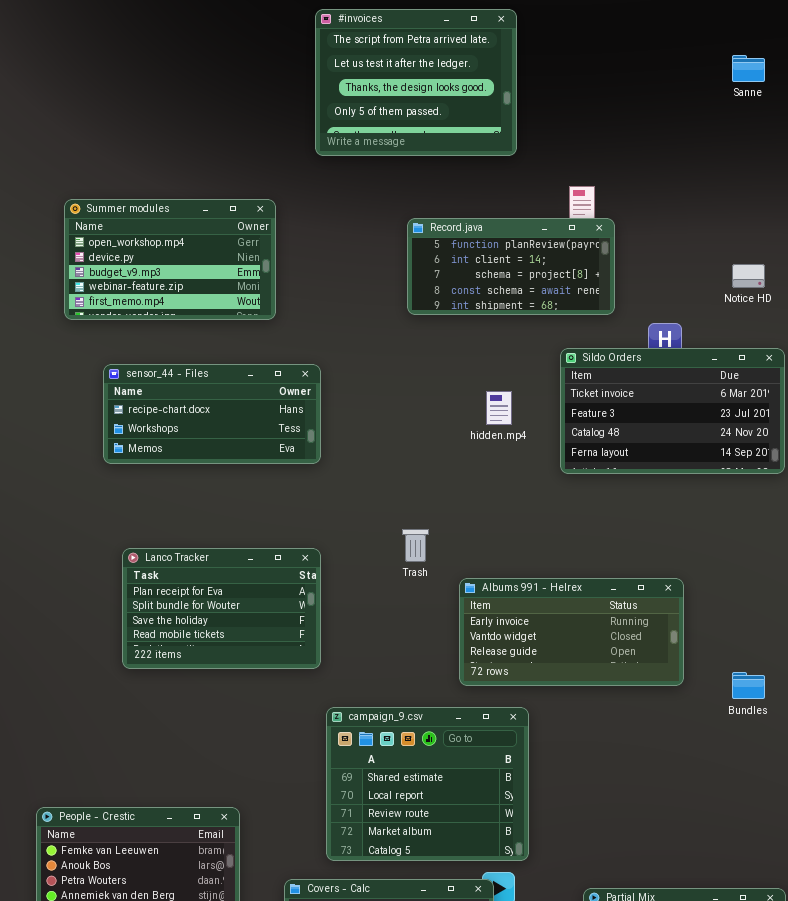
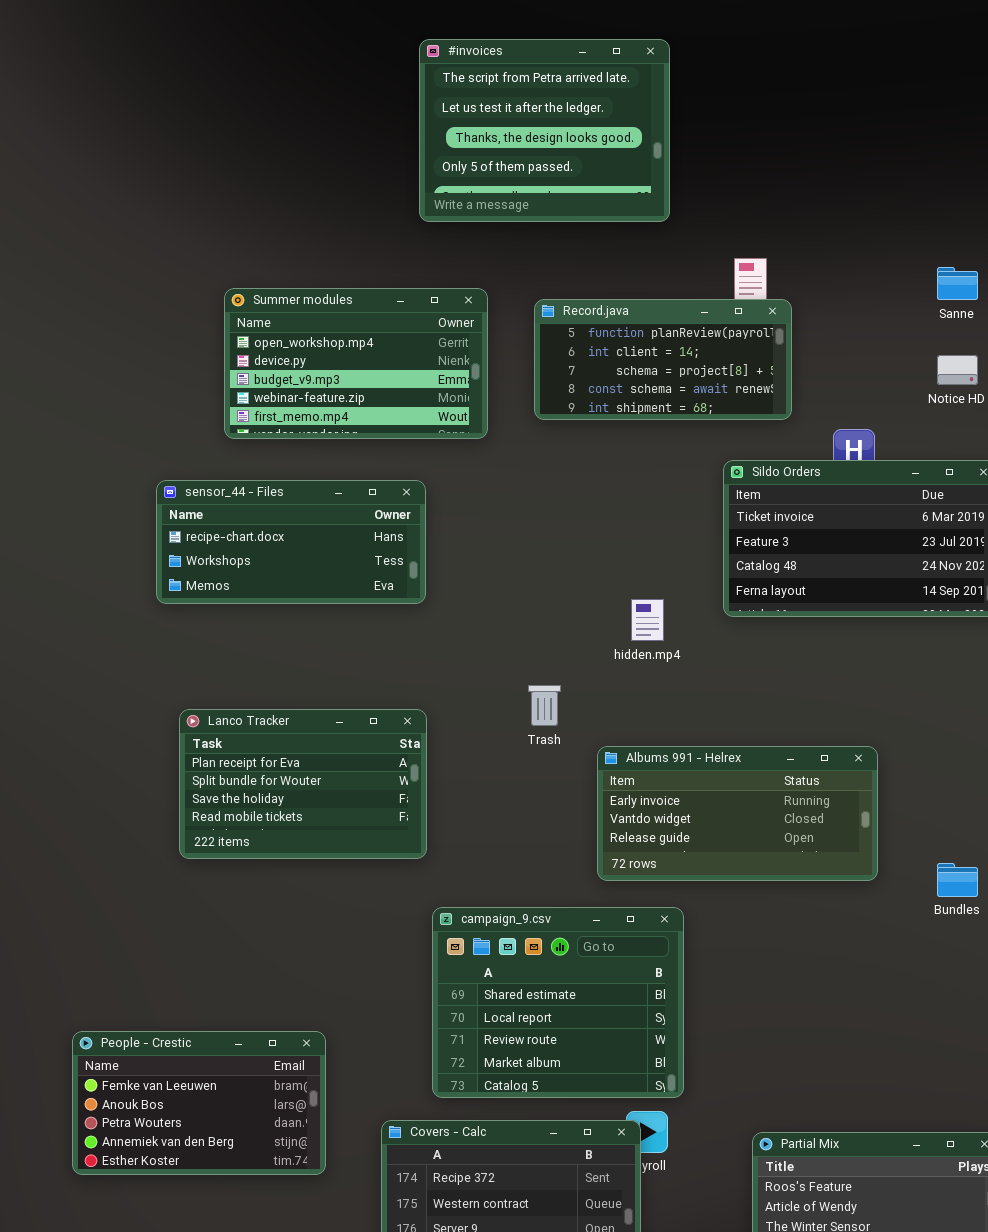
Sanne: [732,55,765,82] -> [937,267,978,300], moved
Summer modules: [64,199,276,320] -> [224,288,488,439], moved
hidden.mp4: [486,391,512,425] -> [631,599,664,641], moved

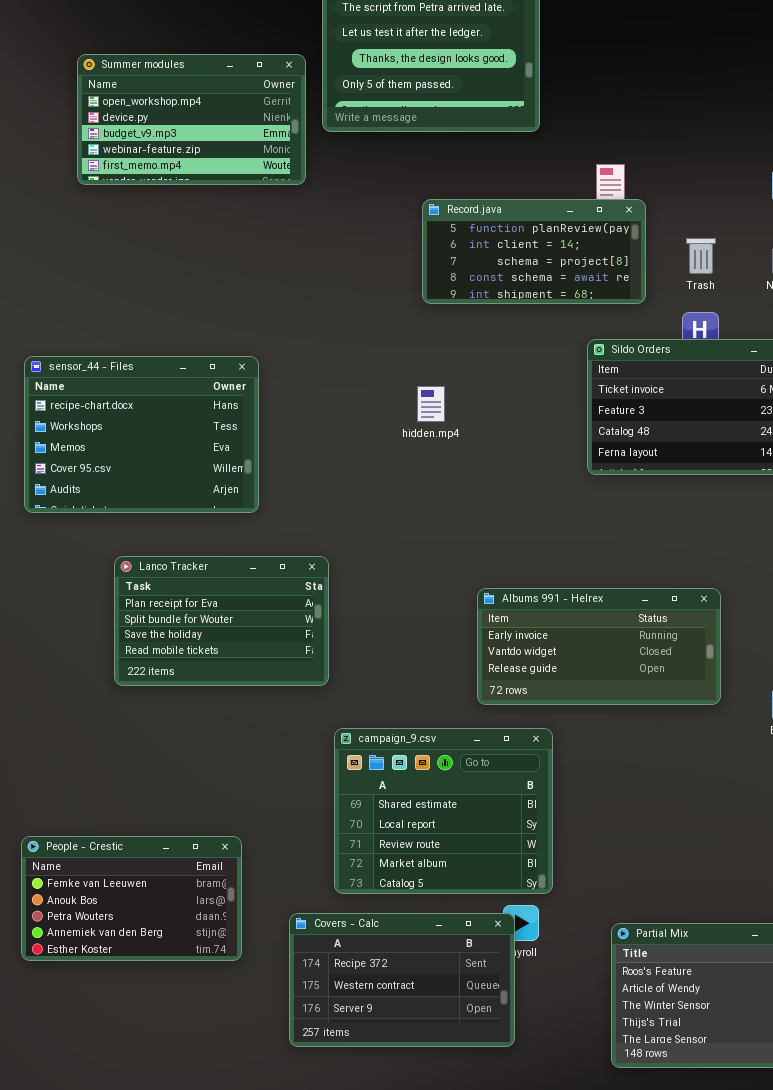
Summer modules: [224,288,488,439] -> [77,54,306,185], moved
sensor_44 - Files: [156,480,426,604] -> [24,356,259,513], moved, resized
hidden.mp4: [631,599,664,641] -> [417,386,445,422], moved
Trash: [528,685,561,726] -> [686,238,716,274], moved

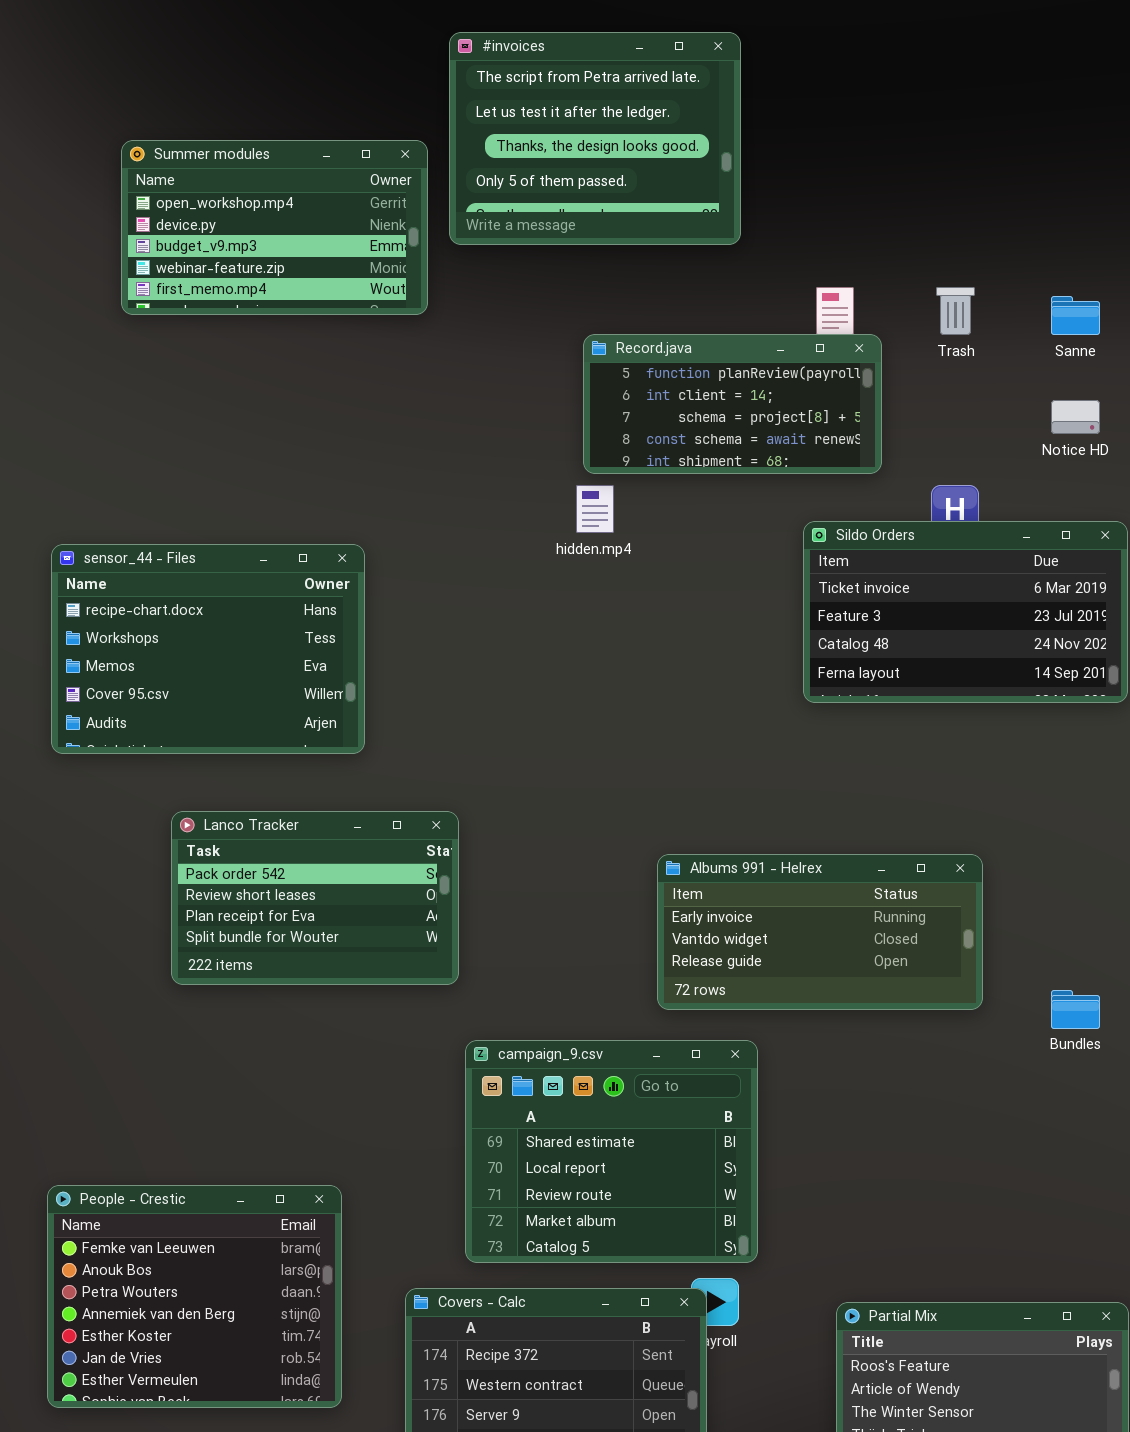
Trash: [686,238,716,274] -> [936,287,975,335], moved
hidden.mp4: [417,386,445,422] -> [576,485,614,533], moved
Lanco Tracker: [114,556,329,686] -> [171,811,459,985], scrolled up 2 rows
People - Crestic: [21,836,242,961] -> [47,1185,342,1408], resized

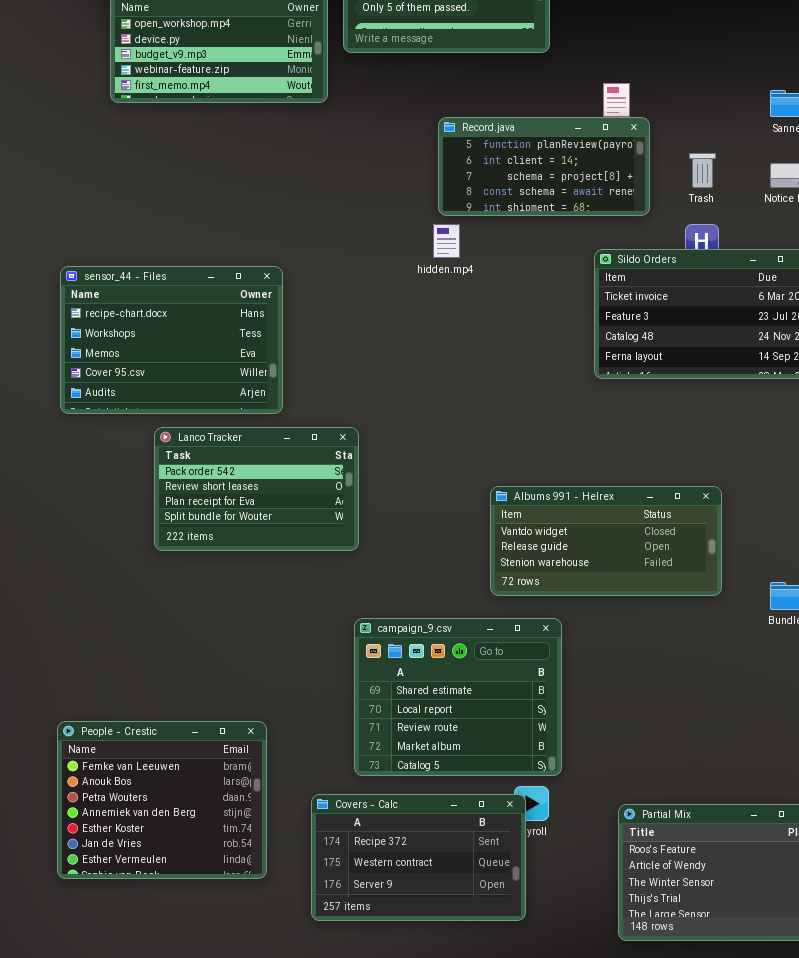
Trash: [936,287,975,335] -> [689,153,716,188], moved
Lanco Tracker: [171,811,459,985] -> [154,427,359,551], moved
Albums 991 - Helrex: [657,854,983,1010] -> [490,486,722,596], scrolled down 1 row

